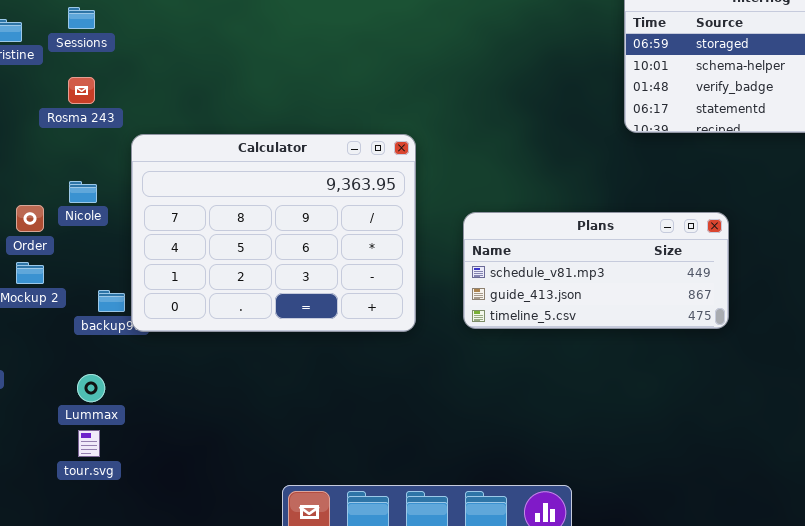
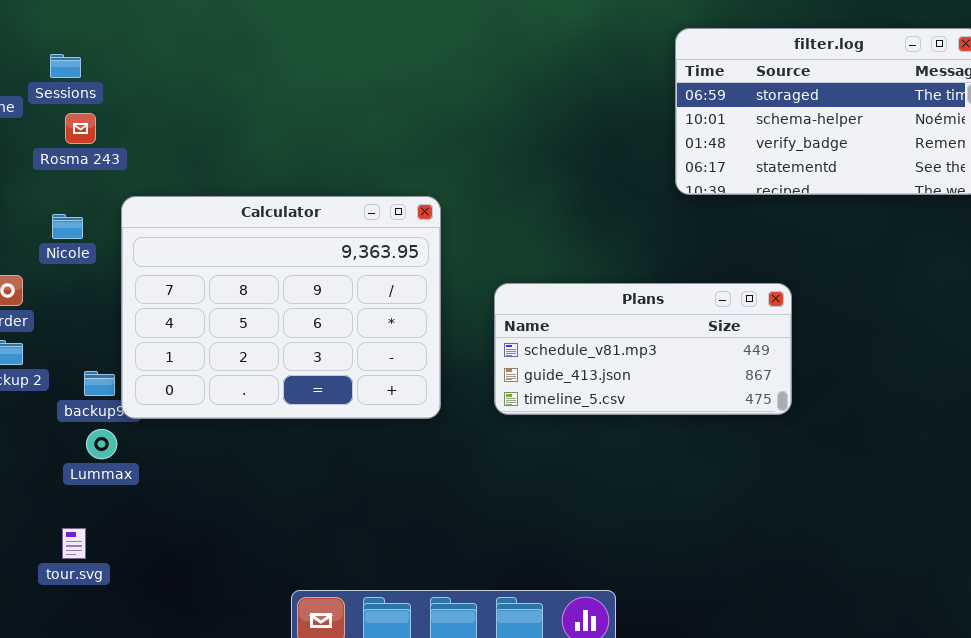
Rosma 243: [68,77,95,104] -> [65,113,96,144], moved
Nicole: [69,181,97,203] -> [52,214,83,239], moved
Lummax: [77,374,105,402] -> [86,429,117,459], moved

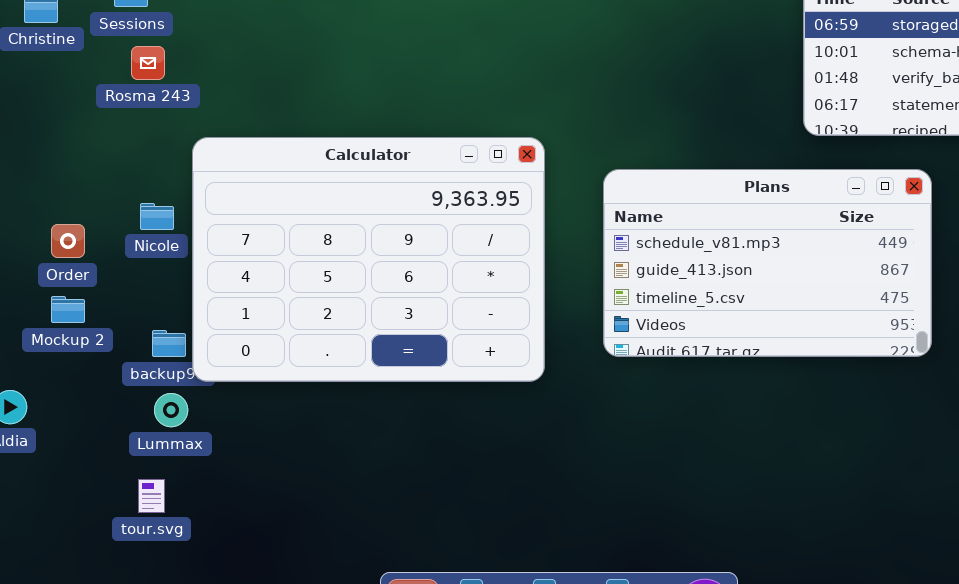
Nicole: [52,214,83,239] -> [140,203,174,230], moved
Plans: [494,283,792,415] -> [603,169,932,357], moved, resized
tour.svg: [62,528,86,559] -> [138,479,165,513], moved

